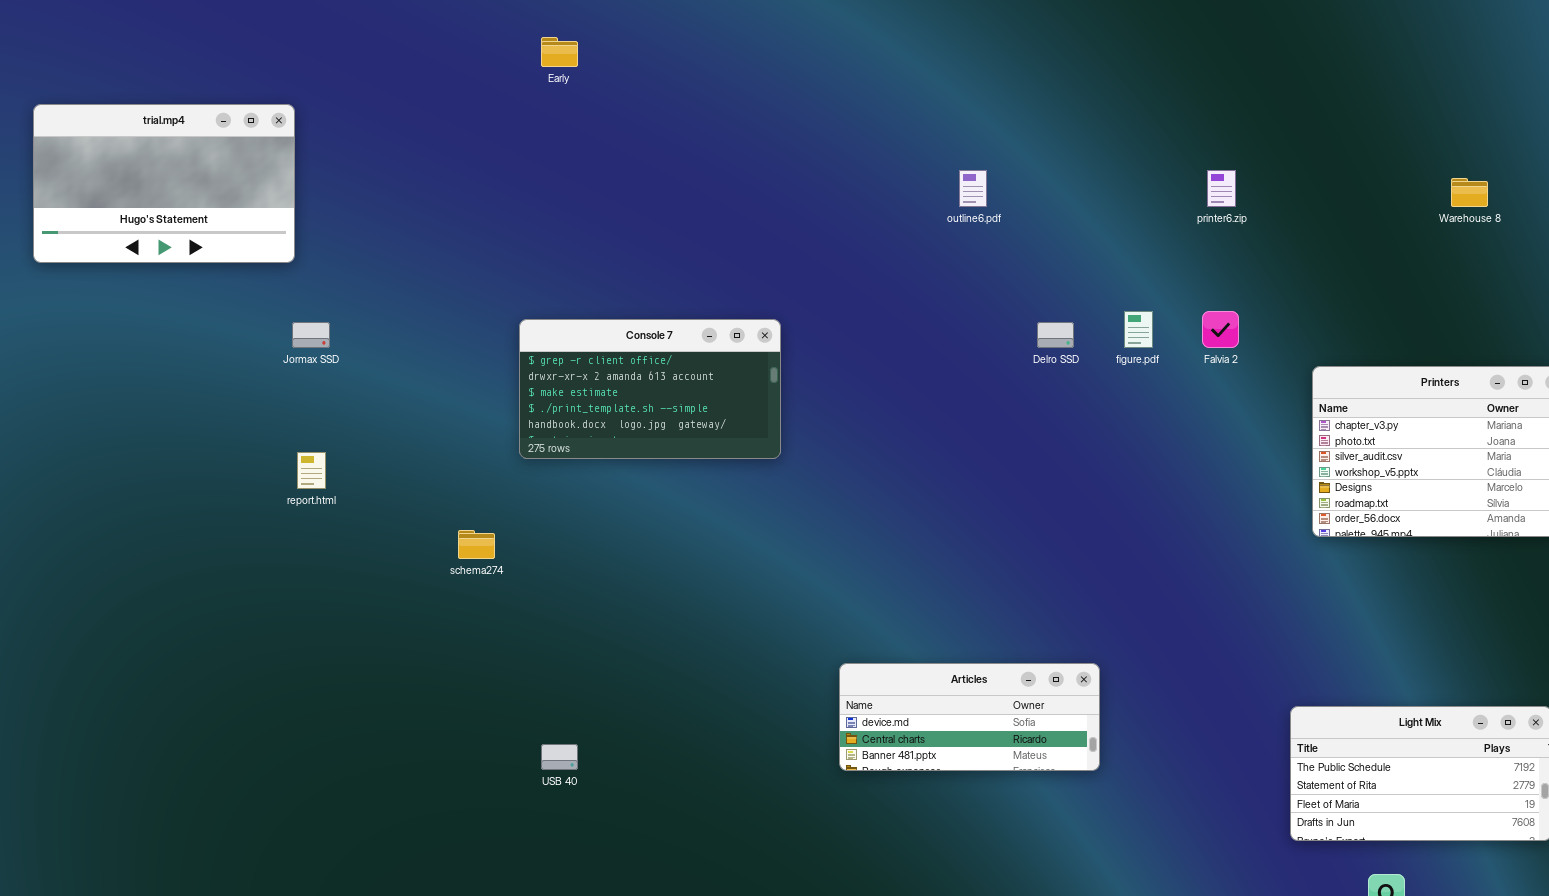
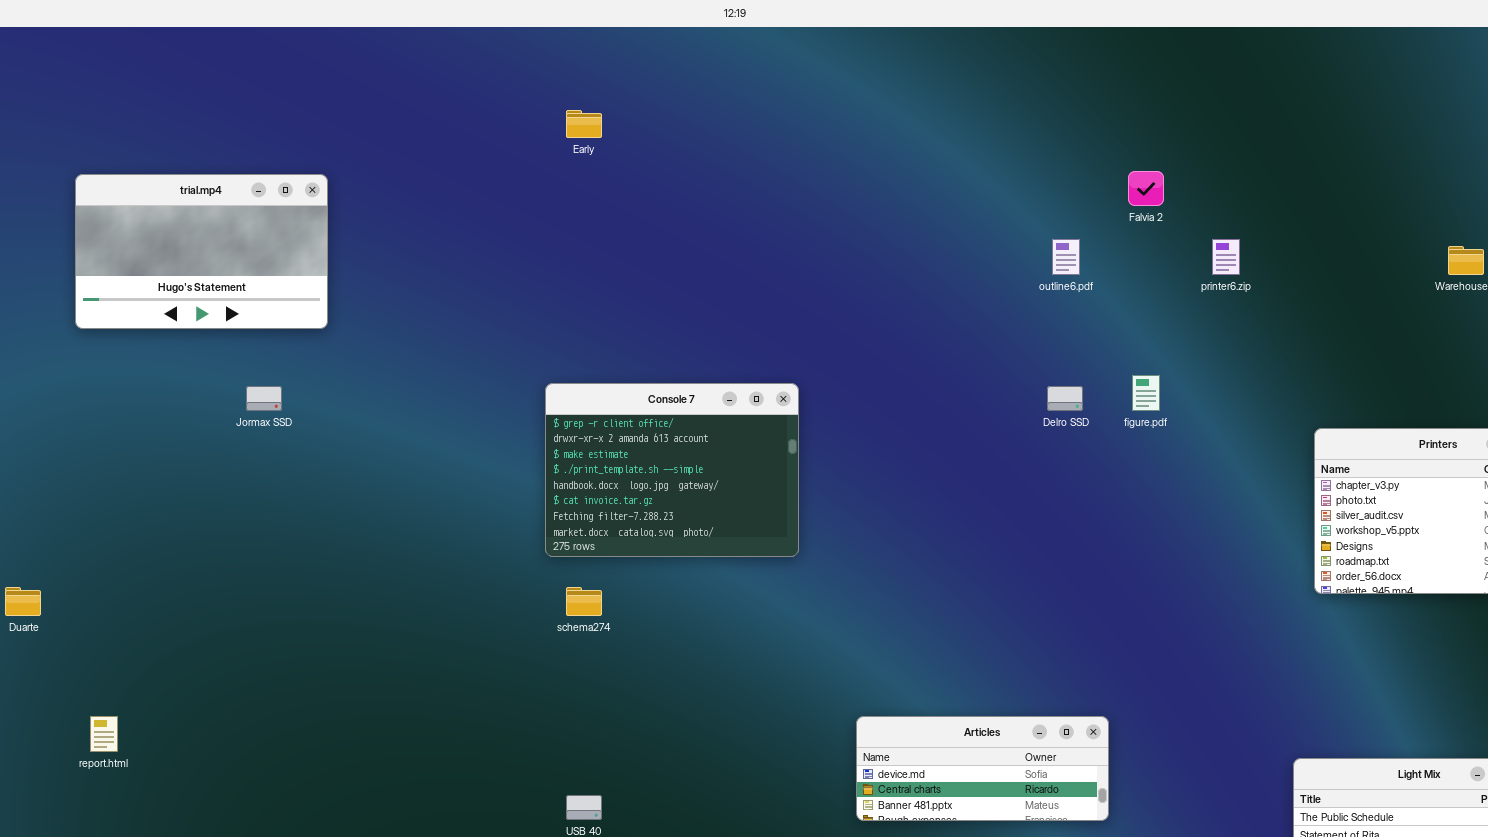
outline6.pdf: [959,170,987,207] -> [1052,239,1080,275], moved
Falvia 2: [1202,311,1239,348] -> [1128,171,1164,206], moved
Console 7: [519,319,781,459] -> [545,383,799,557], resized
Jormax SSD: [292,322,330,348] -> [246,386,282,411], moved
report.html: [297,452,326,489] -> [90,716,118,752], moved
schema274: [458,530,495,559] -> [566,587,602,616], moved

